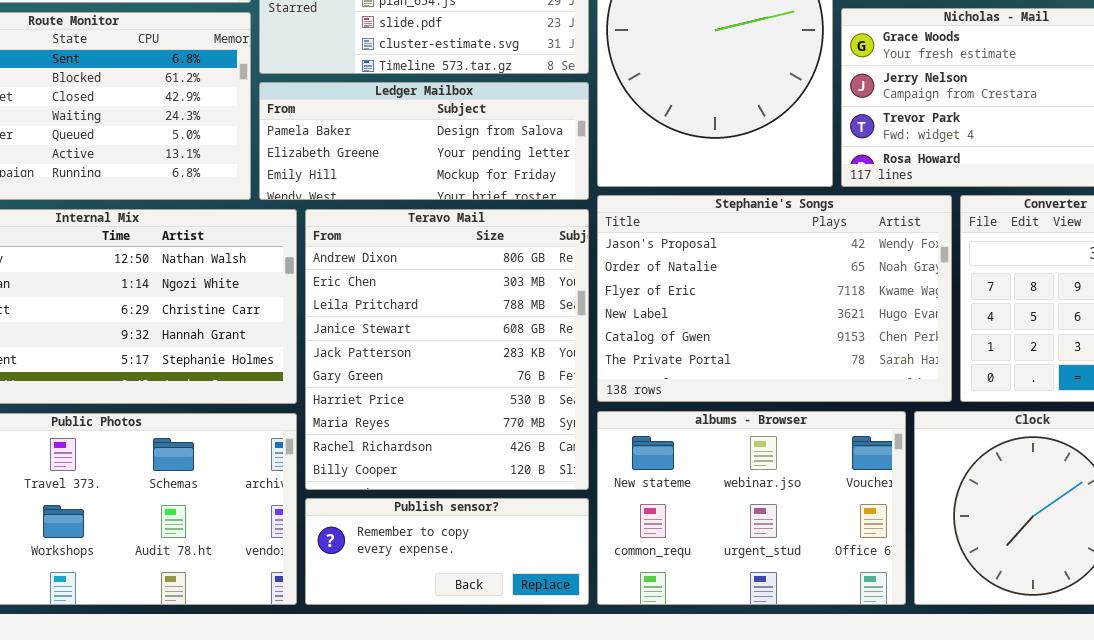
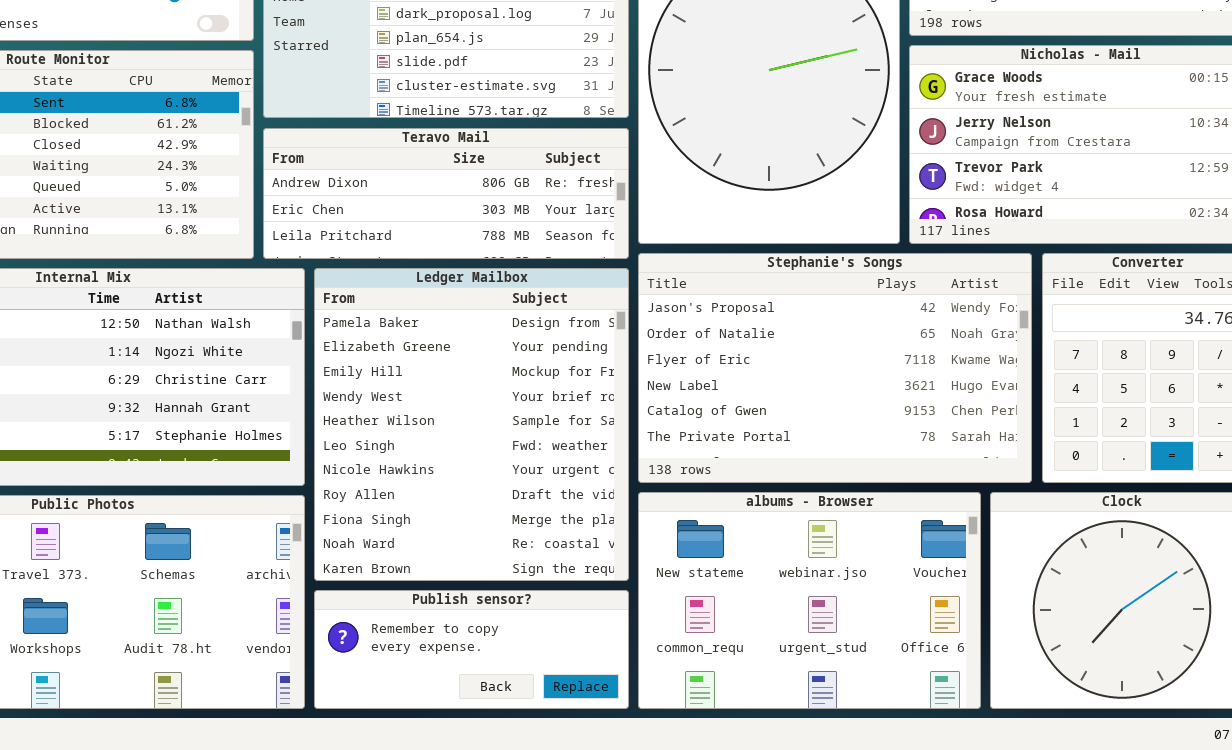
Ledger Mailbox: [259,82,589,200] -> [314,268,629,581], moved, resized
Teravo Mail: [305,209,589,490] -> [263,128,629,259], moved, resized

